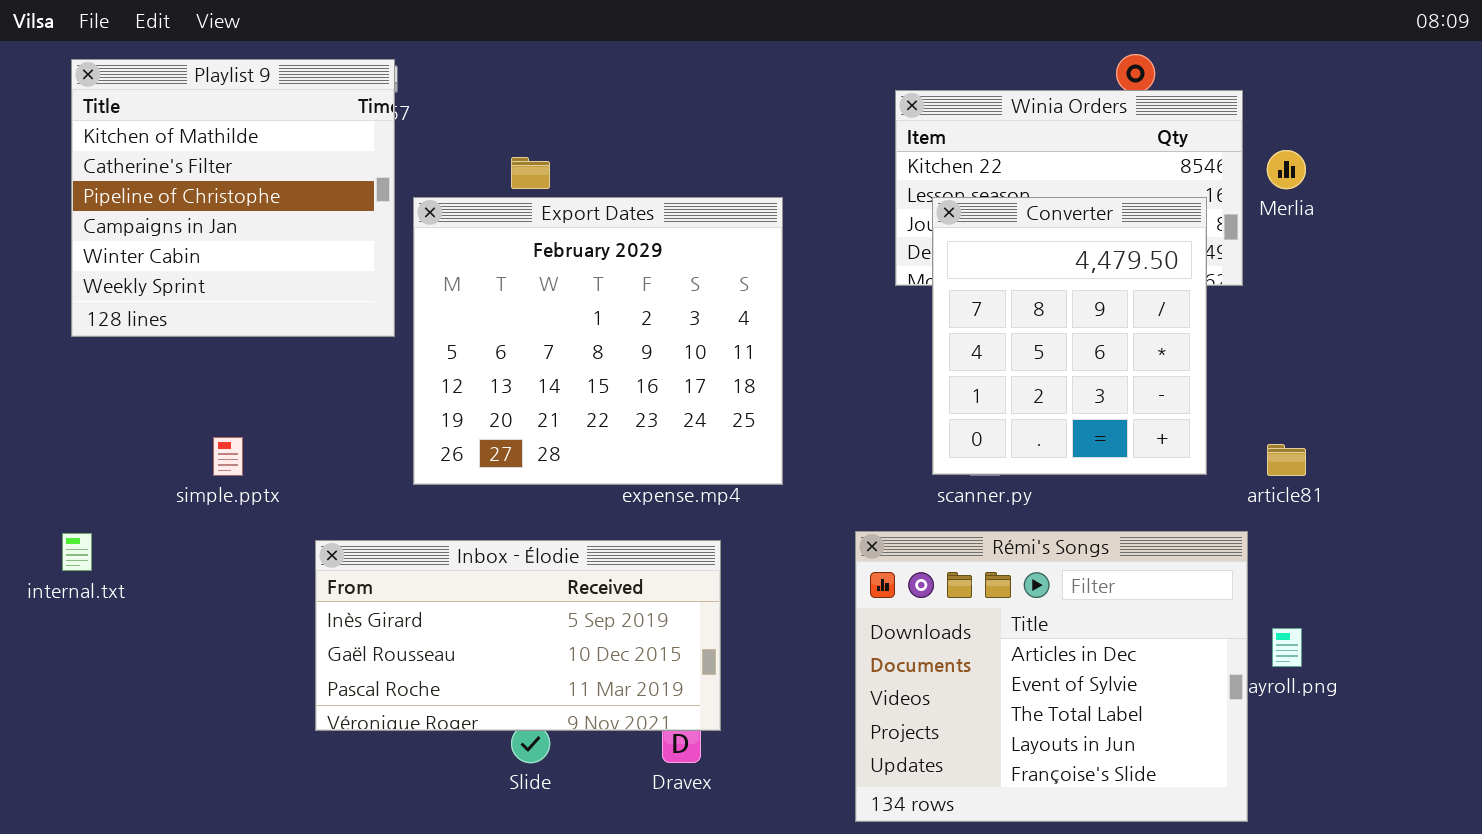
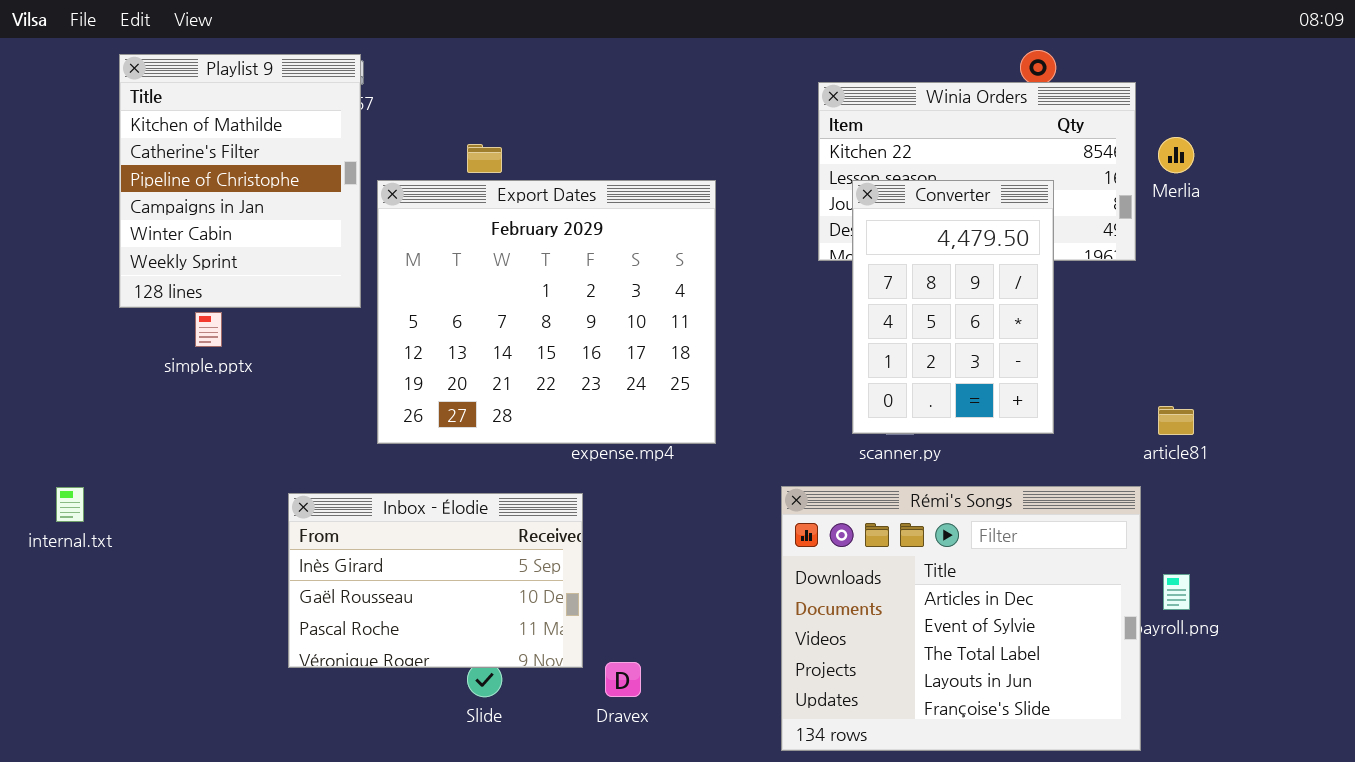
Playlist 9: [71,59,395,337] -> [119,54,361,308], resized
Converter: [932,197,1207,475] -> [852,180,1054,434], resized
simple.pptx: [213,437,243,476] -> [195,312,222,347], moved
Inbox - Élodie: [315,540,721,731] -> [288,493,583,668], resized

